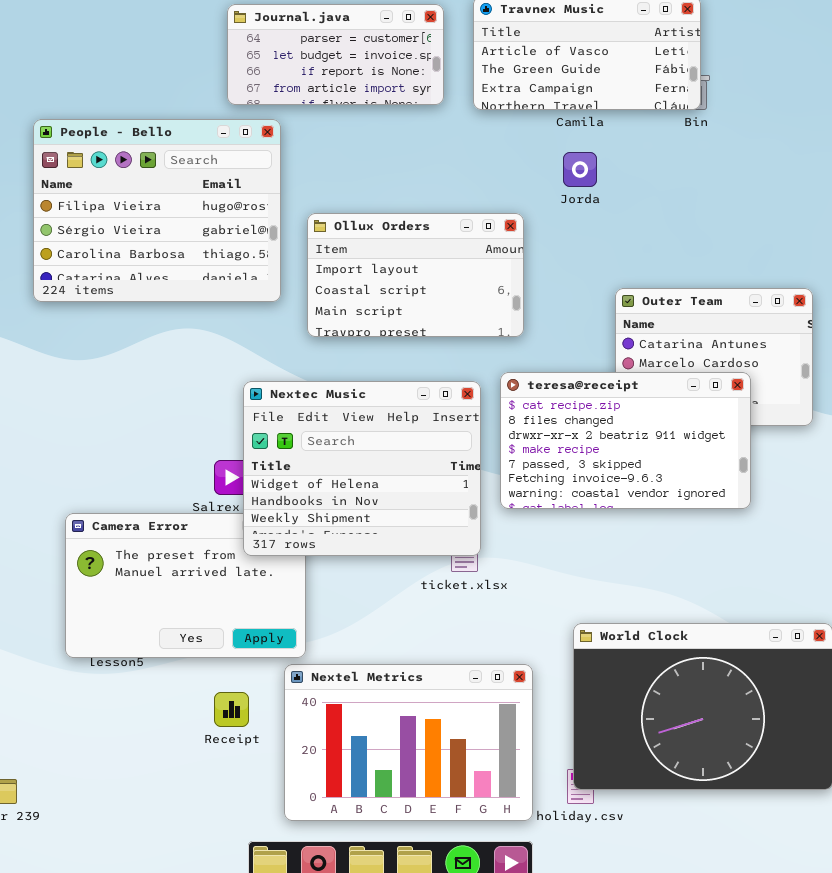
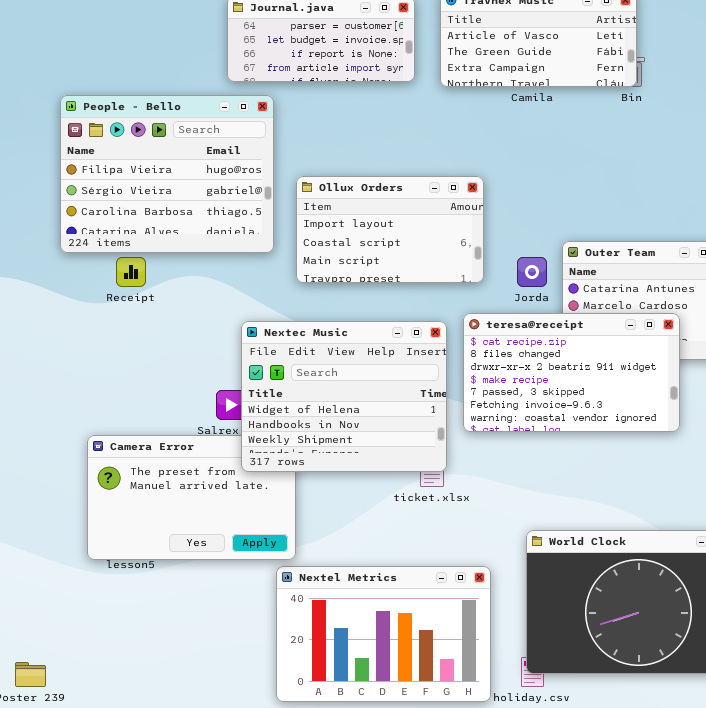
Jorda: [563,152,597,187] -> [517,257,547,287], moved
Receipt: [214,692,249,727] -> [116,257,146,287], moved

